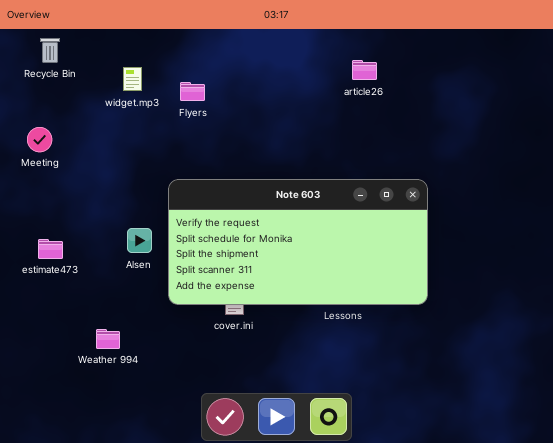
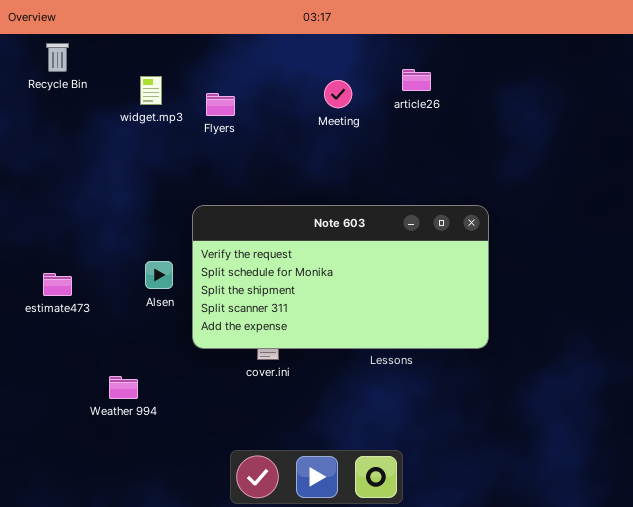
Meeting: [27,127,52,152] -> [324,80,352,108], moved

